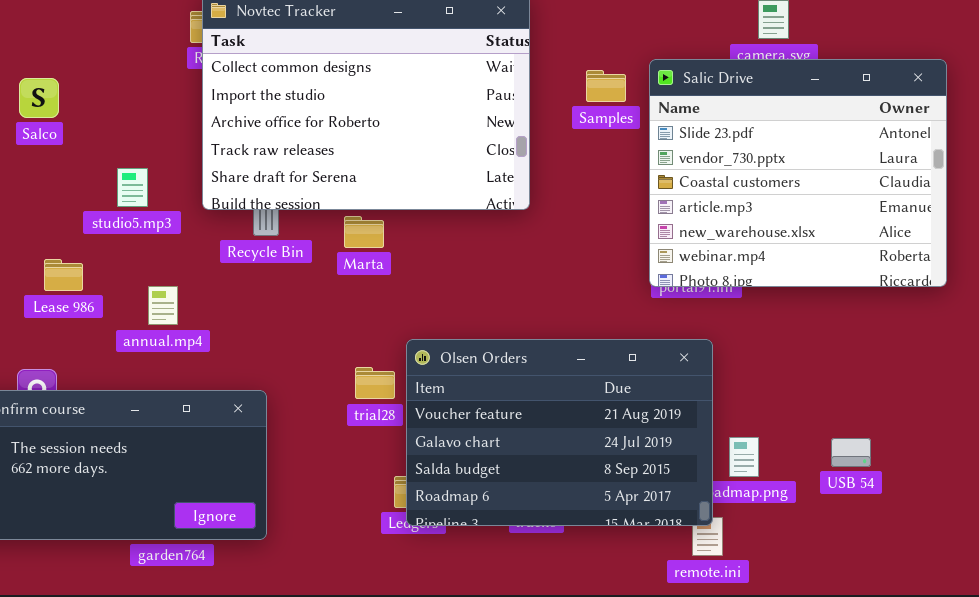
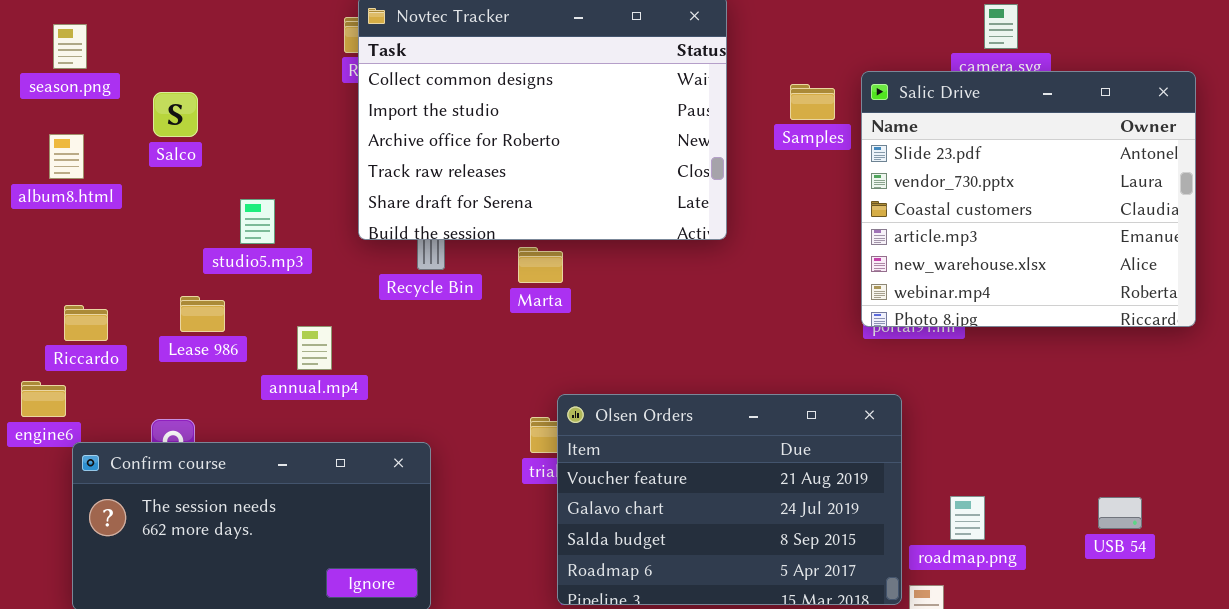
studio5.mp3: [117,168,148,207] -> [240,199,275,244], moved
Olsen Orders: [406,339,713,526] -> [557,394,902,605], moved
USB 54: [831,438,871,467] -> [1098,497,1142,529], moved

